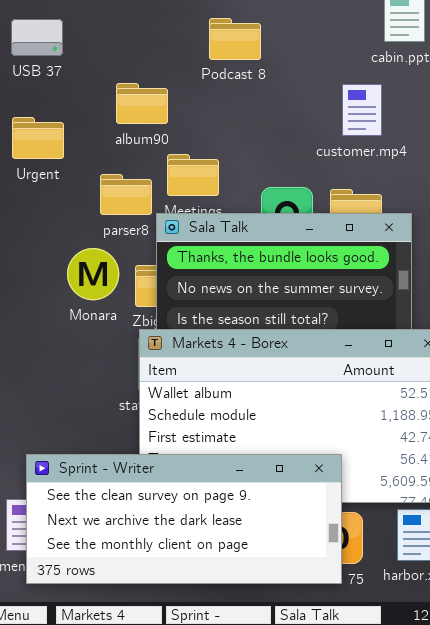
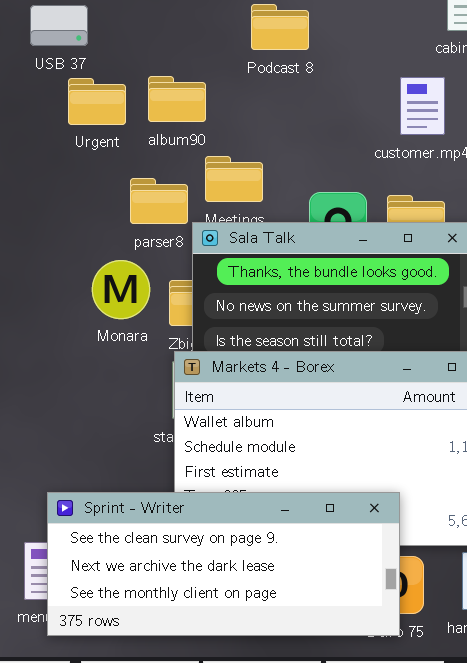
Urgent: [12,117,64,159] -> [68,78,126,125], moved

